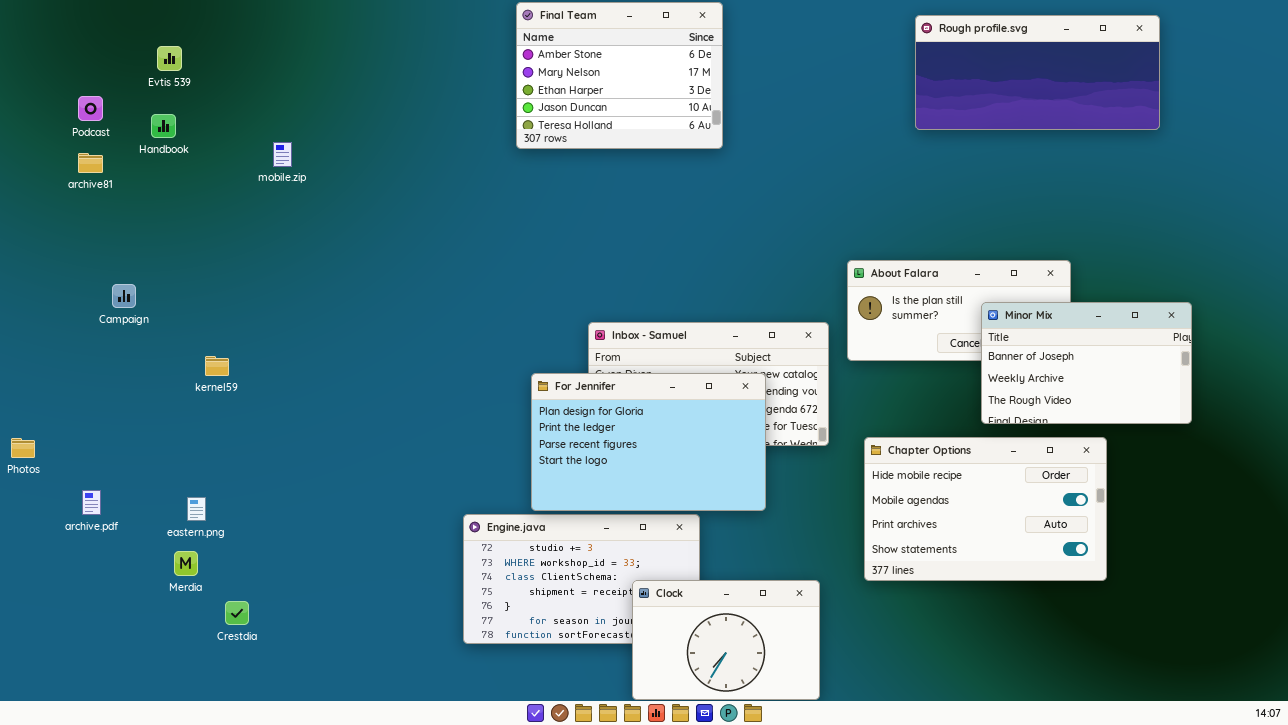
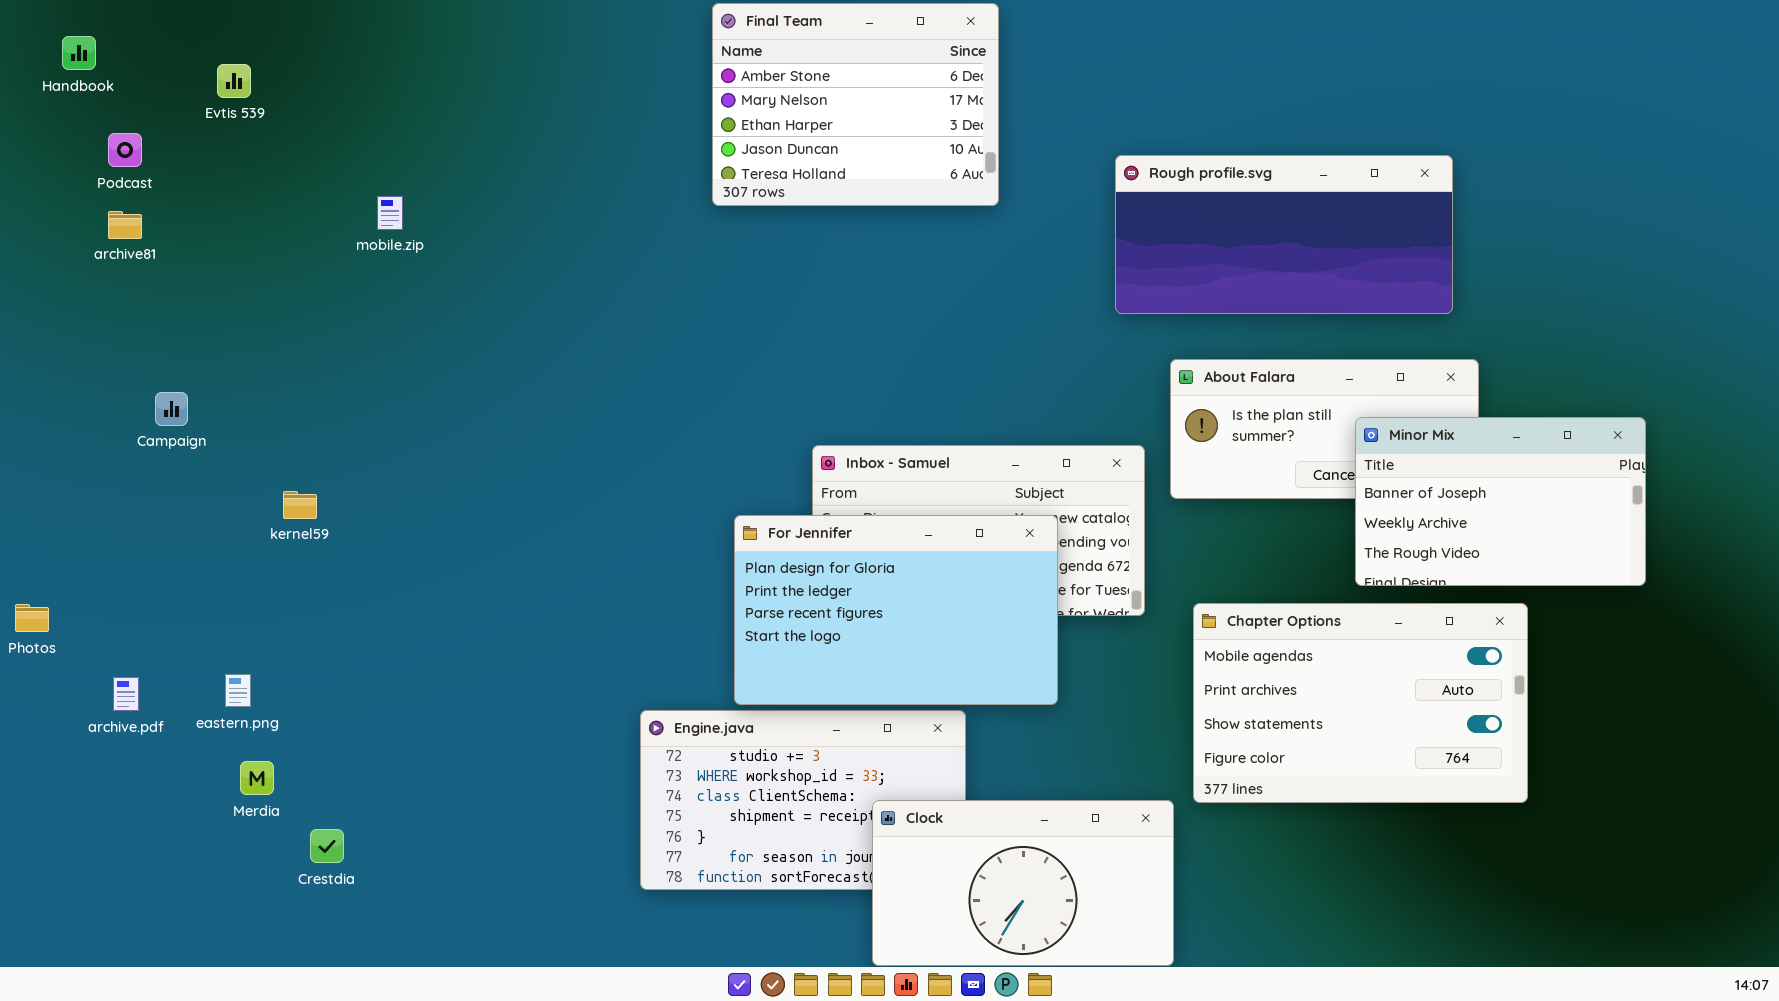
Rough profile.svg: [915,15,1160,130] -> [1115,155,1453,314], moved
Handbook: [151,114,176,138] -> [62,36,96,70], moved
Chapter Options: [864,437,1107,581] -> [1193,603,1528,803], scrolled down 1 row
eastern.png: [187,497,206,521] -> [225,674,251,707], moved
Clock: [632,580,820,700] -> [872,800,1174,966], resized

